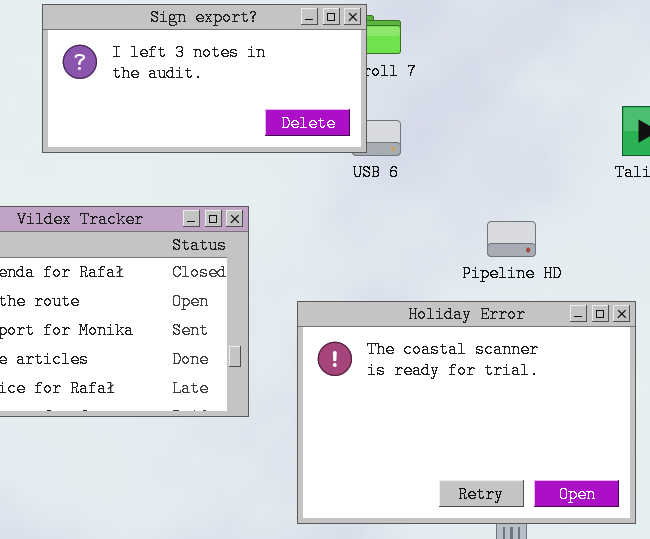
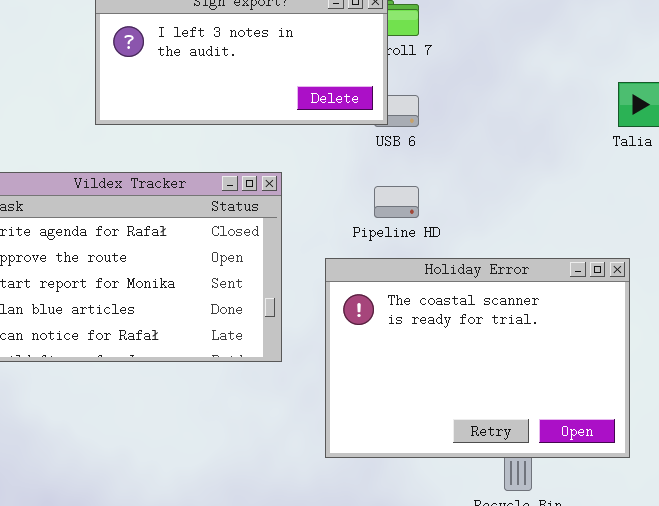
Pipeline HD: [487,221,536,257] -> [374,186,419,218], moved

